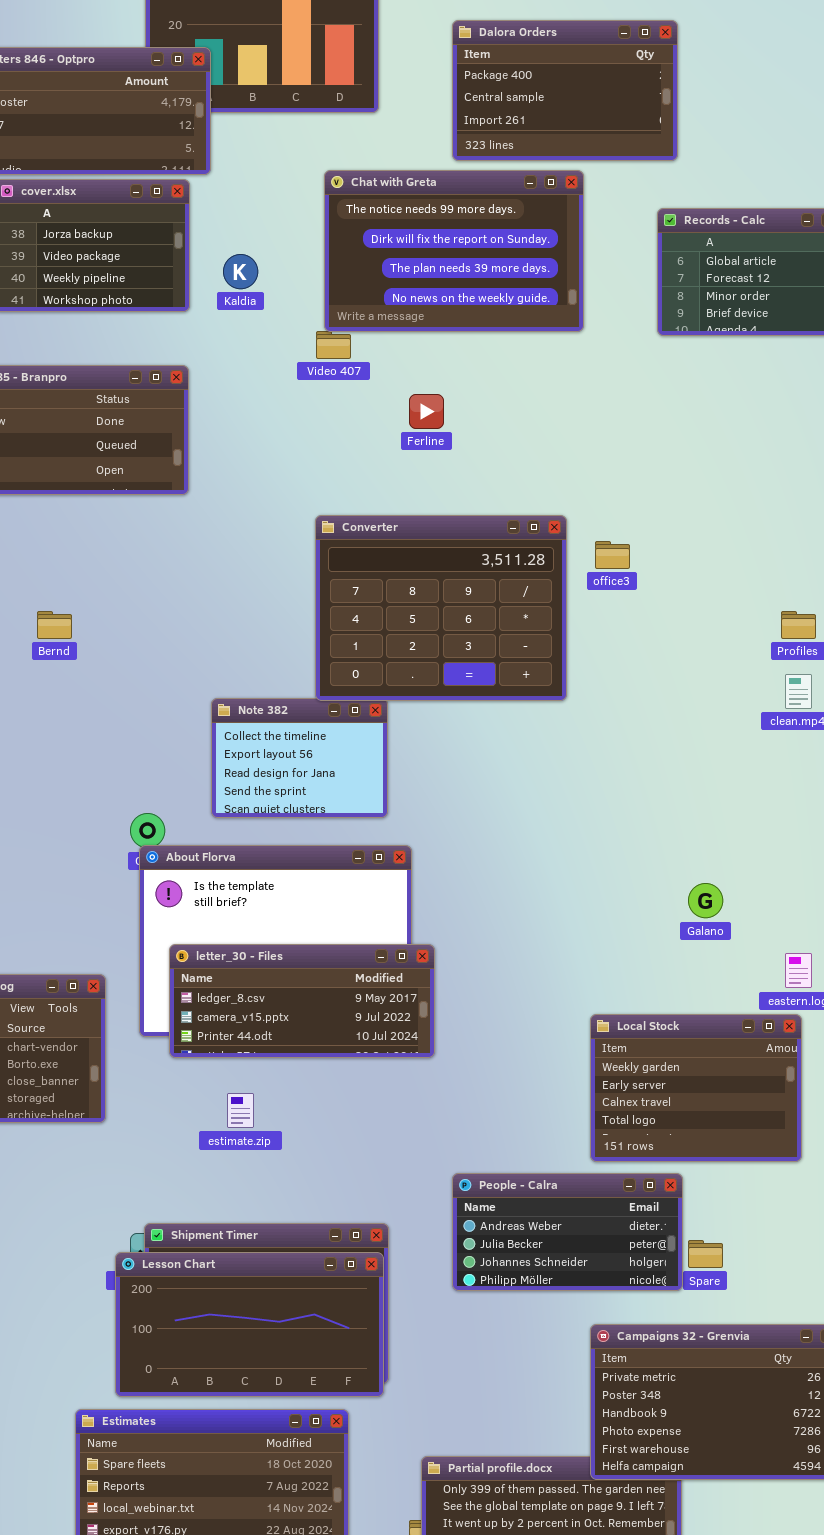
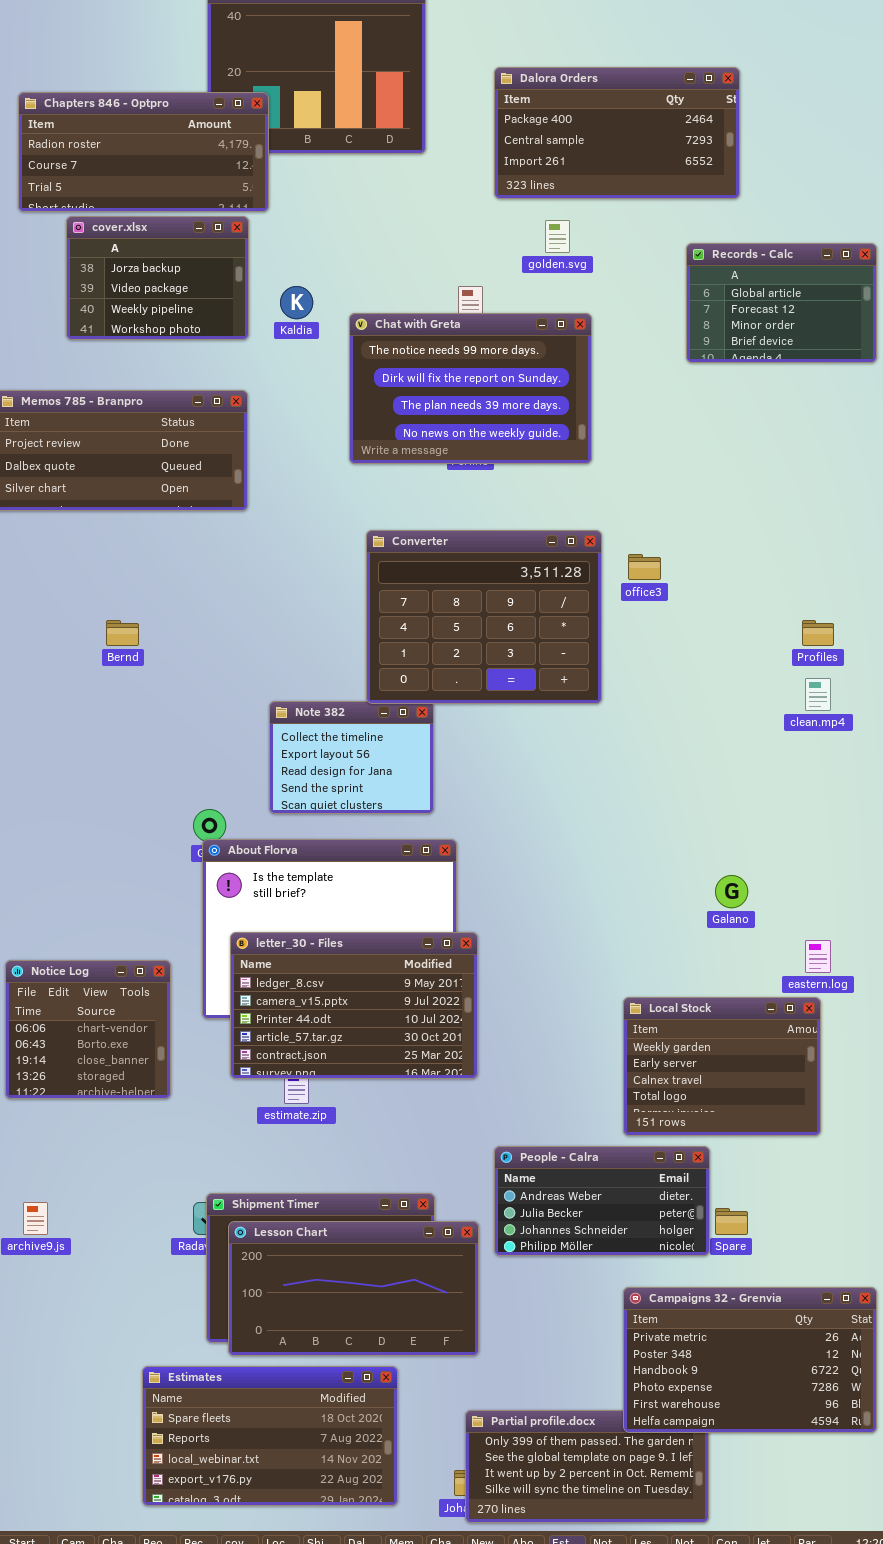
Dalora Orders: [452,20,678,161] -> [494,67,740,199], resized
Chat with Greta: [324,170,584,332] -> [349,313,592,464], moved
letter_30 - Files: [169,944,435,1058] -> [230,932,478,1079], resized
Lesson Chart: [115,1252,384,1397] -> [228,1221,479,1356], moved

